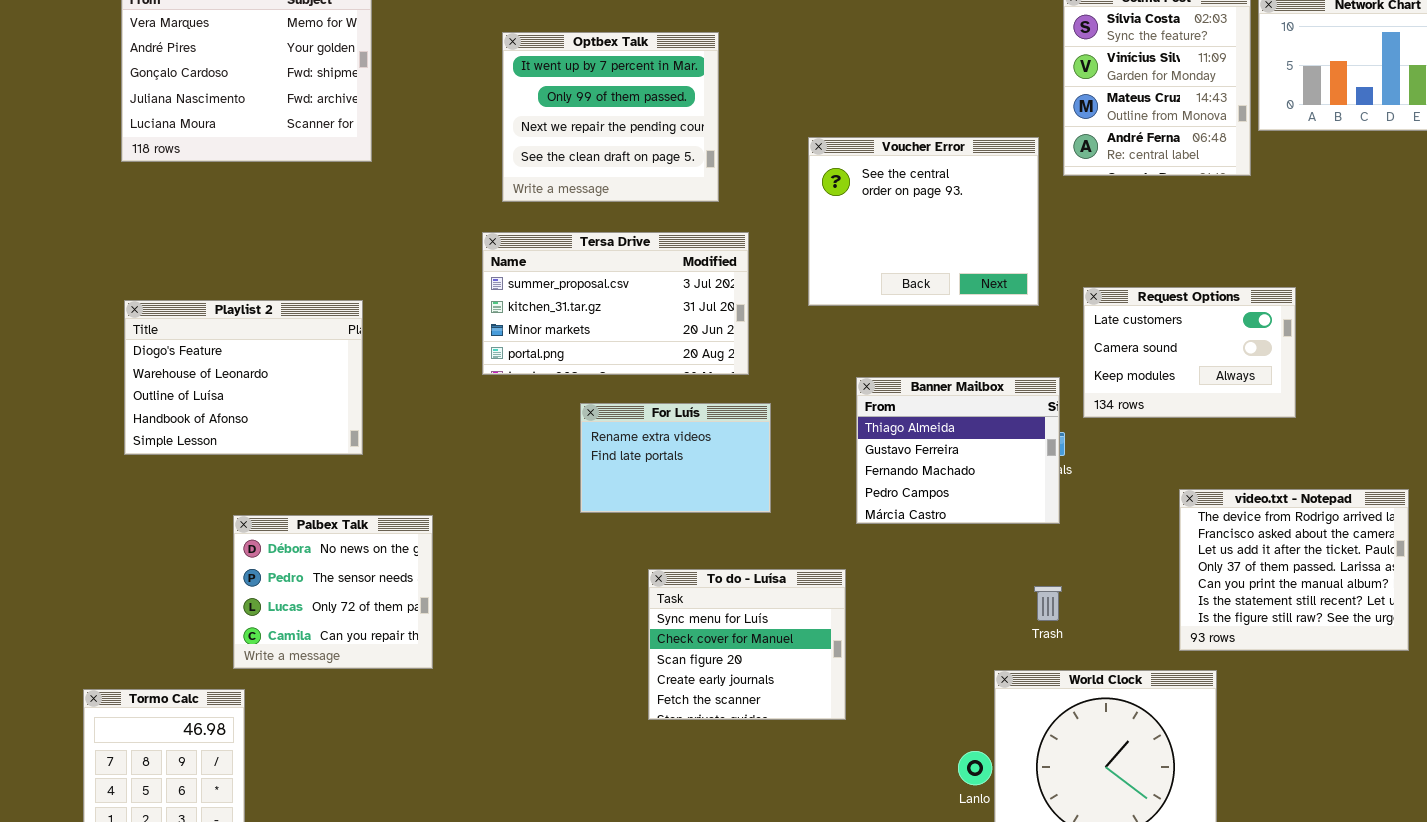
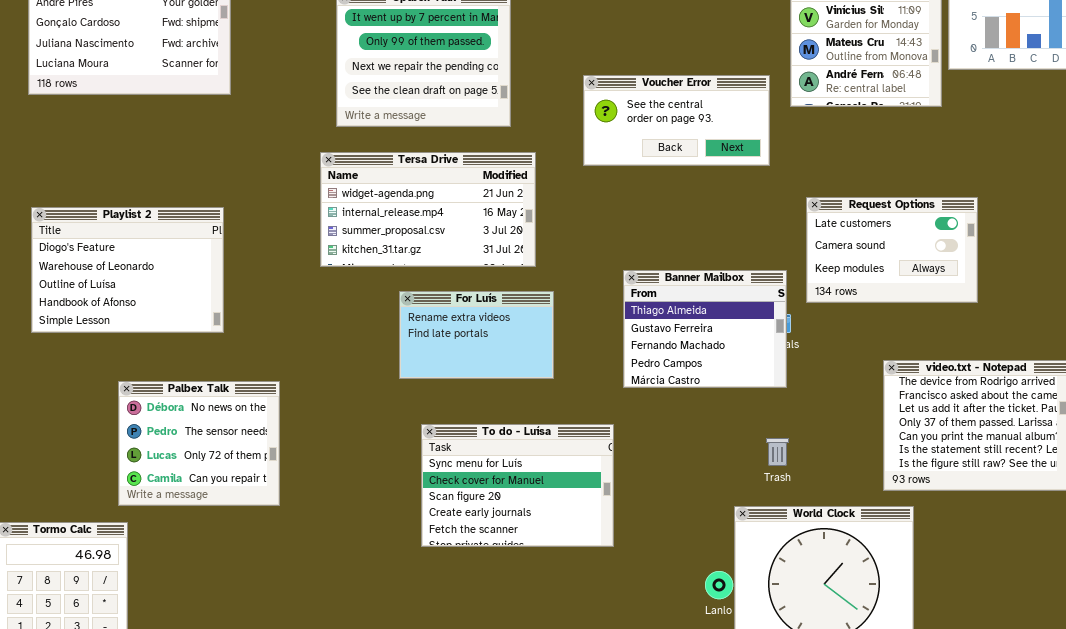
Voucher Error: [808,137,1039,306] -> [583,75,770,166], resized
Tersa Drive: [482,232,749,375] -> [320,152,536,267], scrolled up 2 rows
To do - Luísa: [648,569,846,720] -> [421,424,614,547], resized

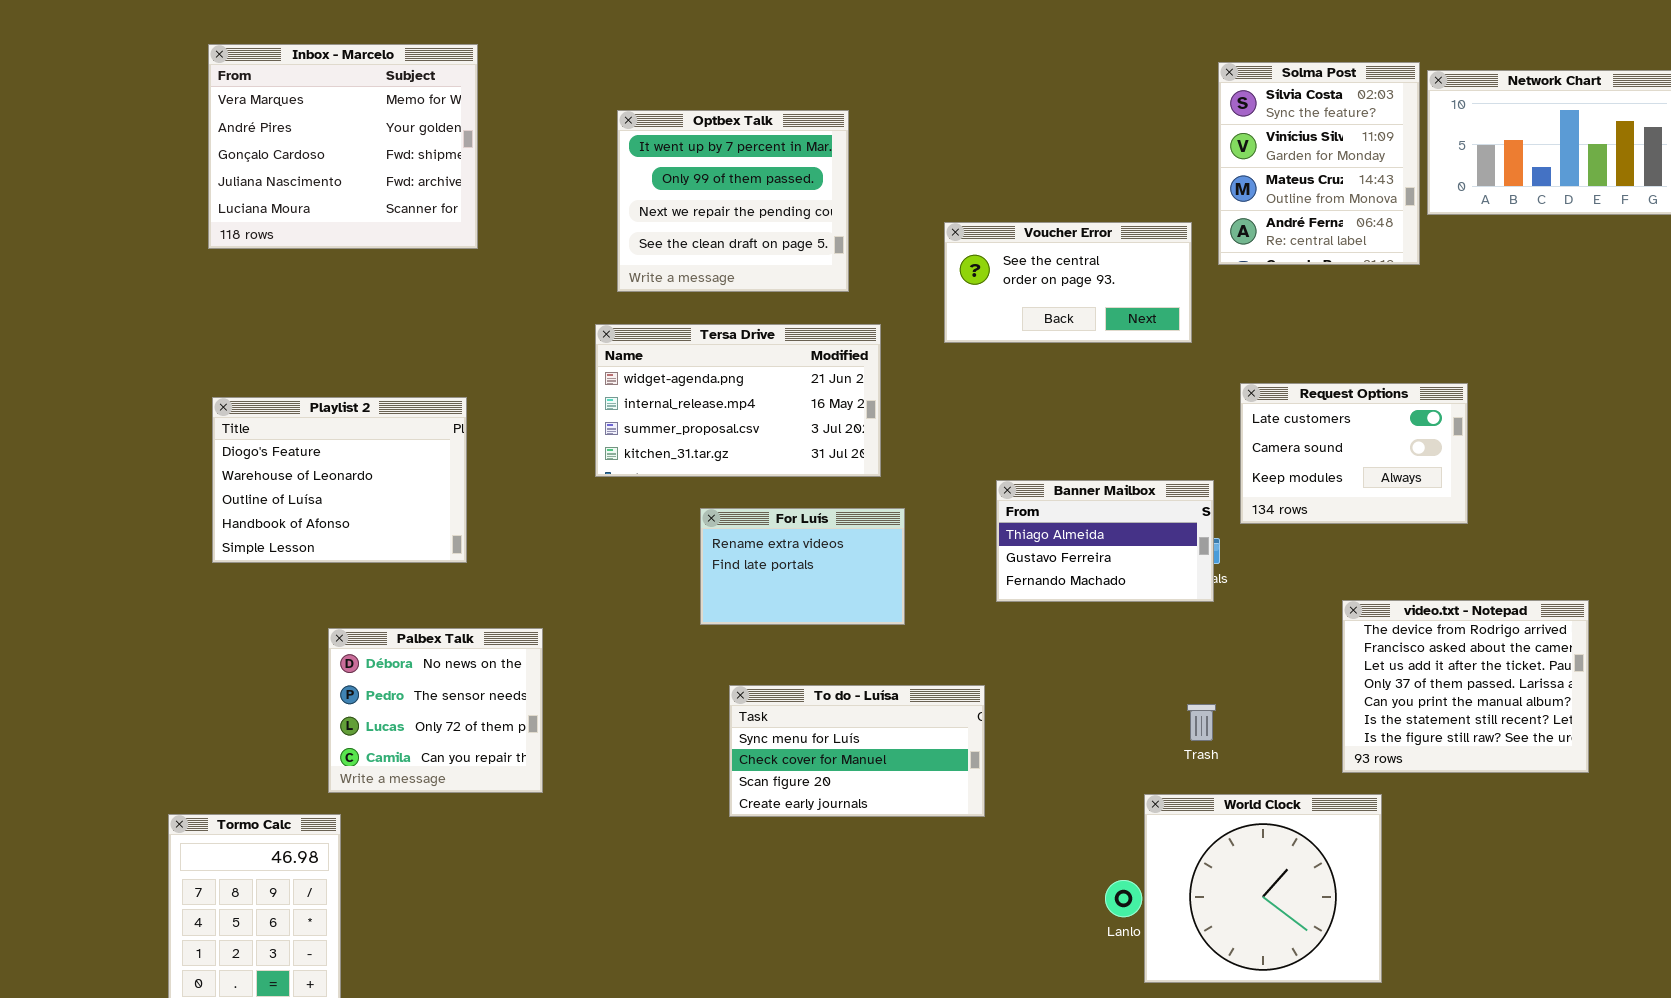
Banner Mailbox: [623,270,787,388] -> [996,480,1214,602], resized
To do - Luísa: [421,424,614,547] -> [729,685,985,817], resized

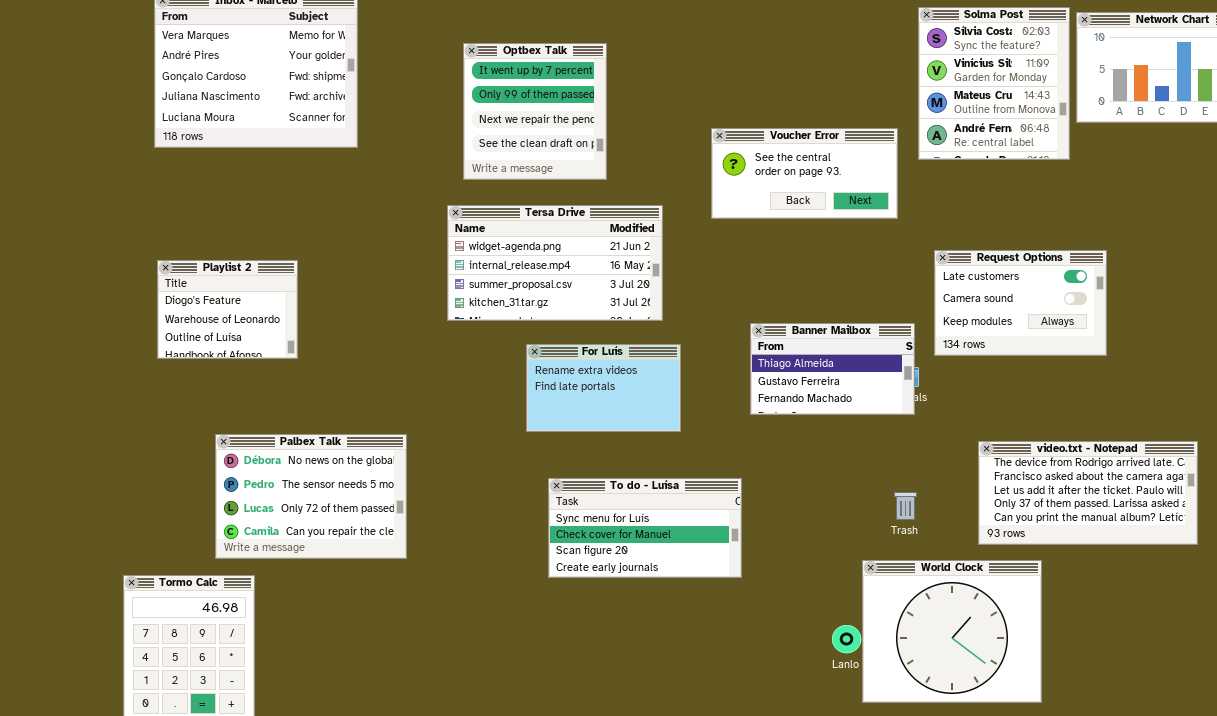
Optbex Talk: [617,110,849,292] -> [463,43,607,180], resized
Playlist 2: [212,397,467,563] -> [157,260,298,359], resized
video.txt - Notepad: [1342,600,1589,773] -> [978,441,1198,545], resized
Palbex Talk: [328,628,543,793] -> [215,434,407,559], resized

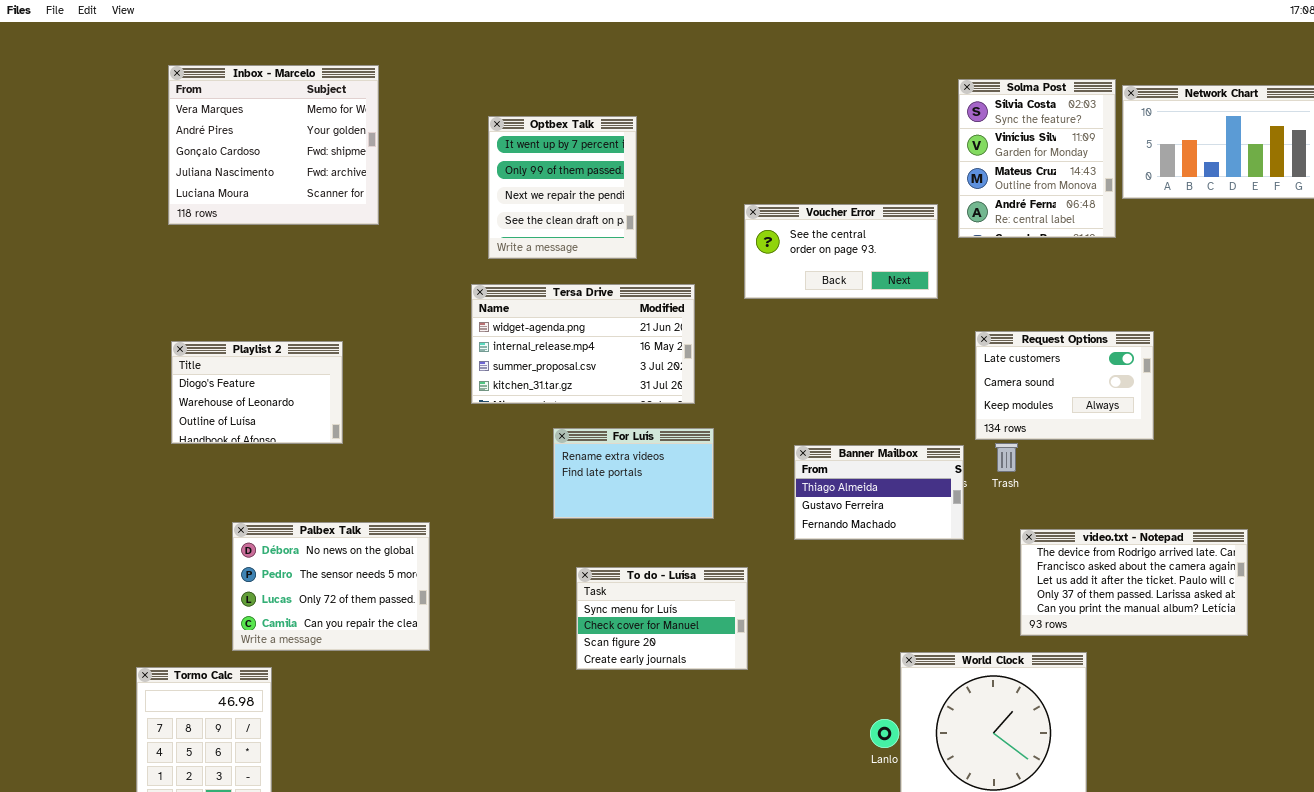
Playlist 2: [157,260,298,359] -> [171,341,343,444], resized
Banner Mailbox: [750,323,915,415] -> [794,445,964,540], moved
To do - Luísa: [548,478,742,578] -> [576,567,748,670], resized
Trash: [894,492,917,520] -> [995,443,1018,472], moved

